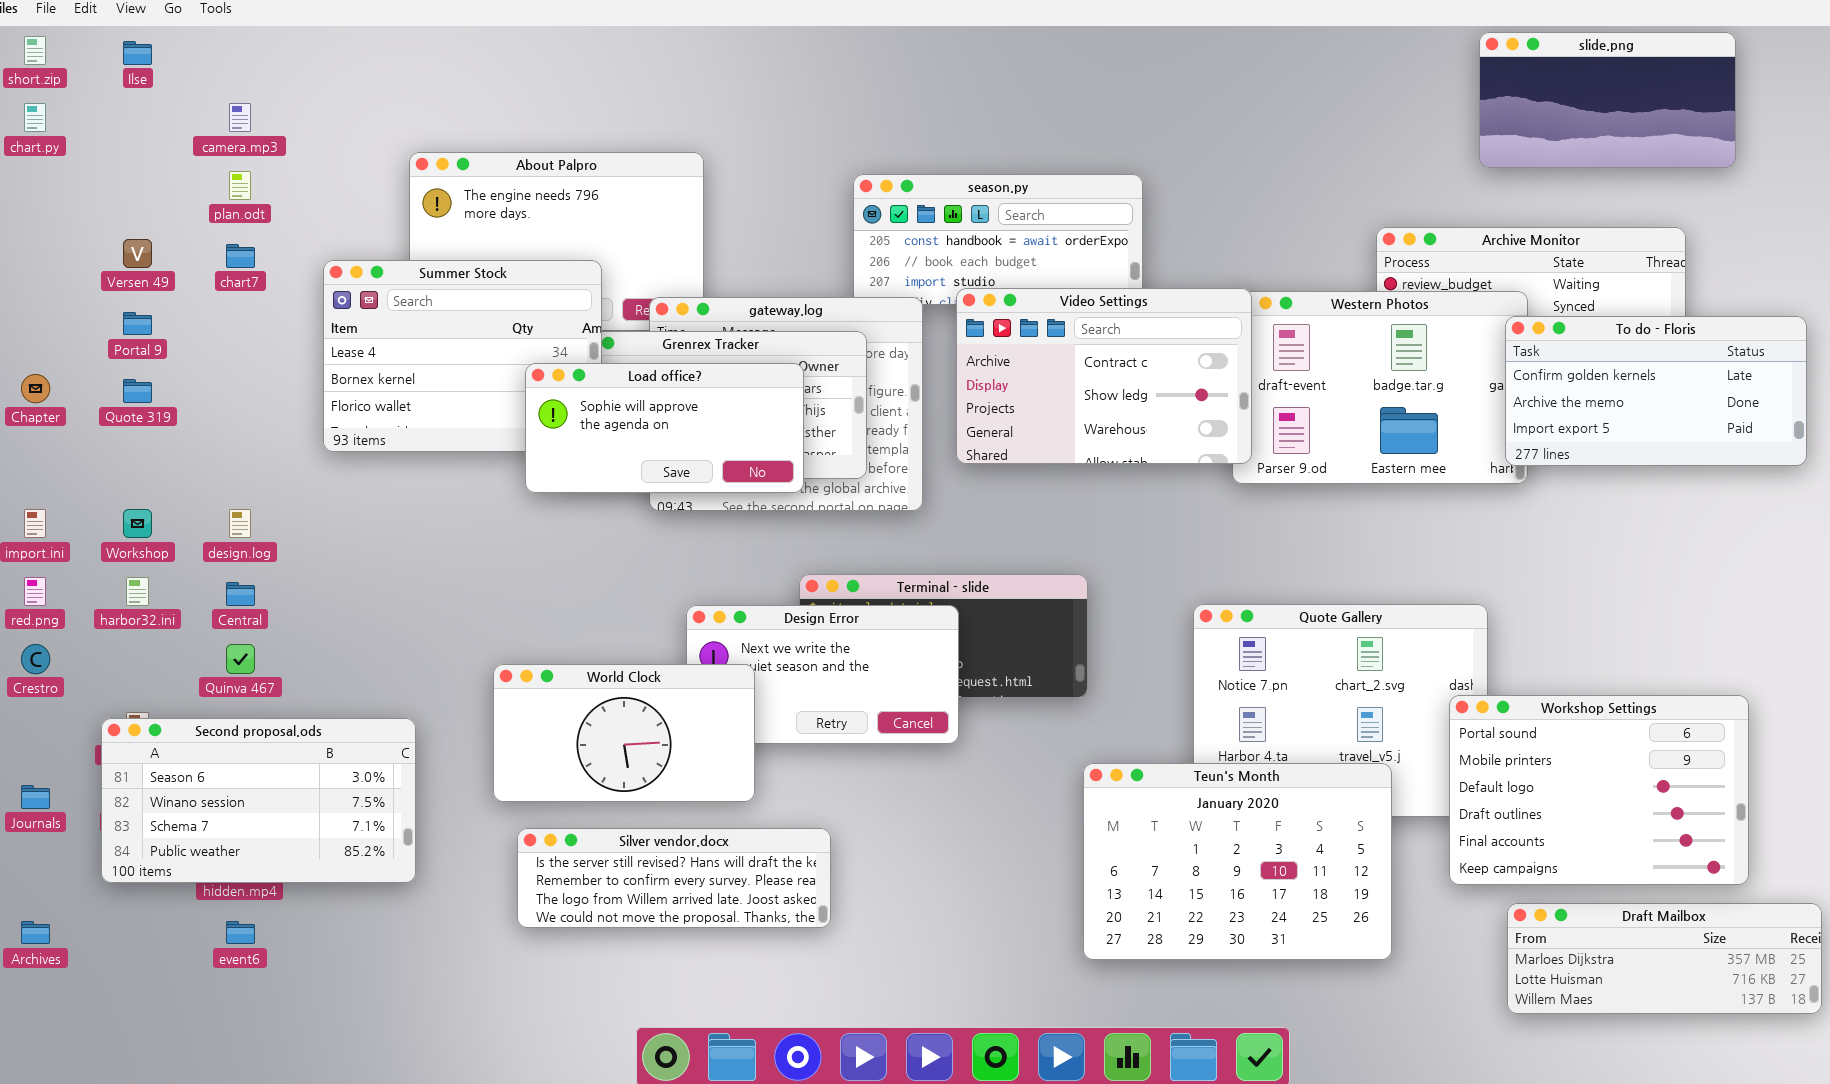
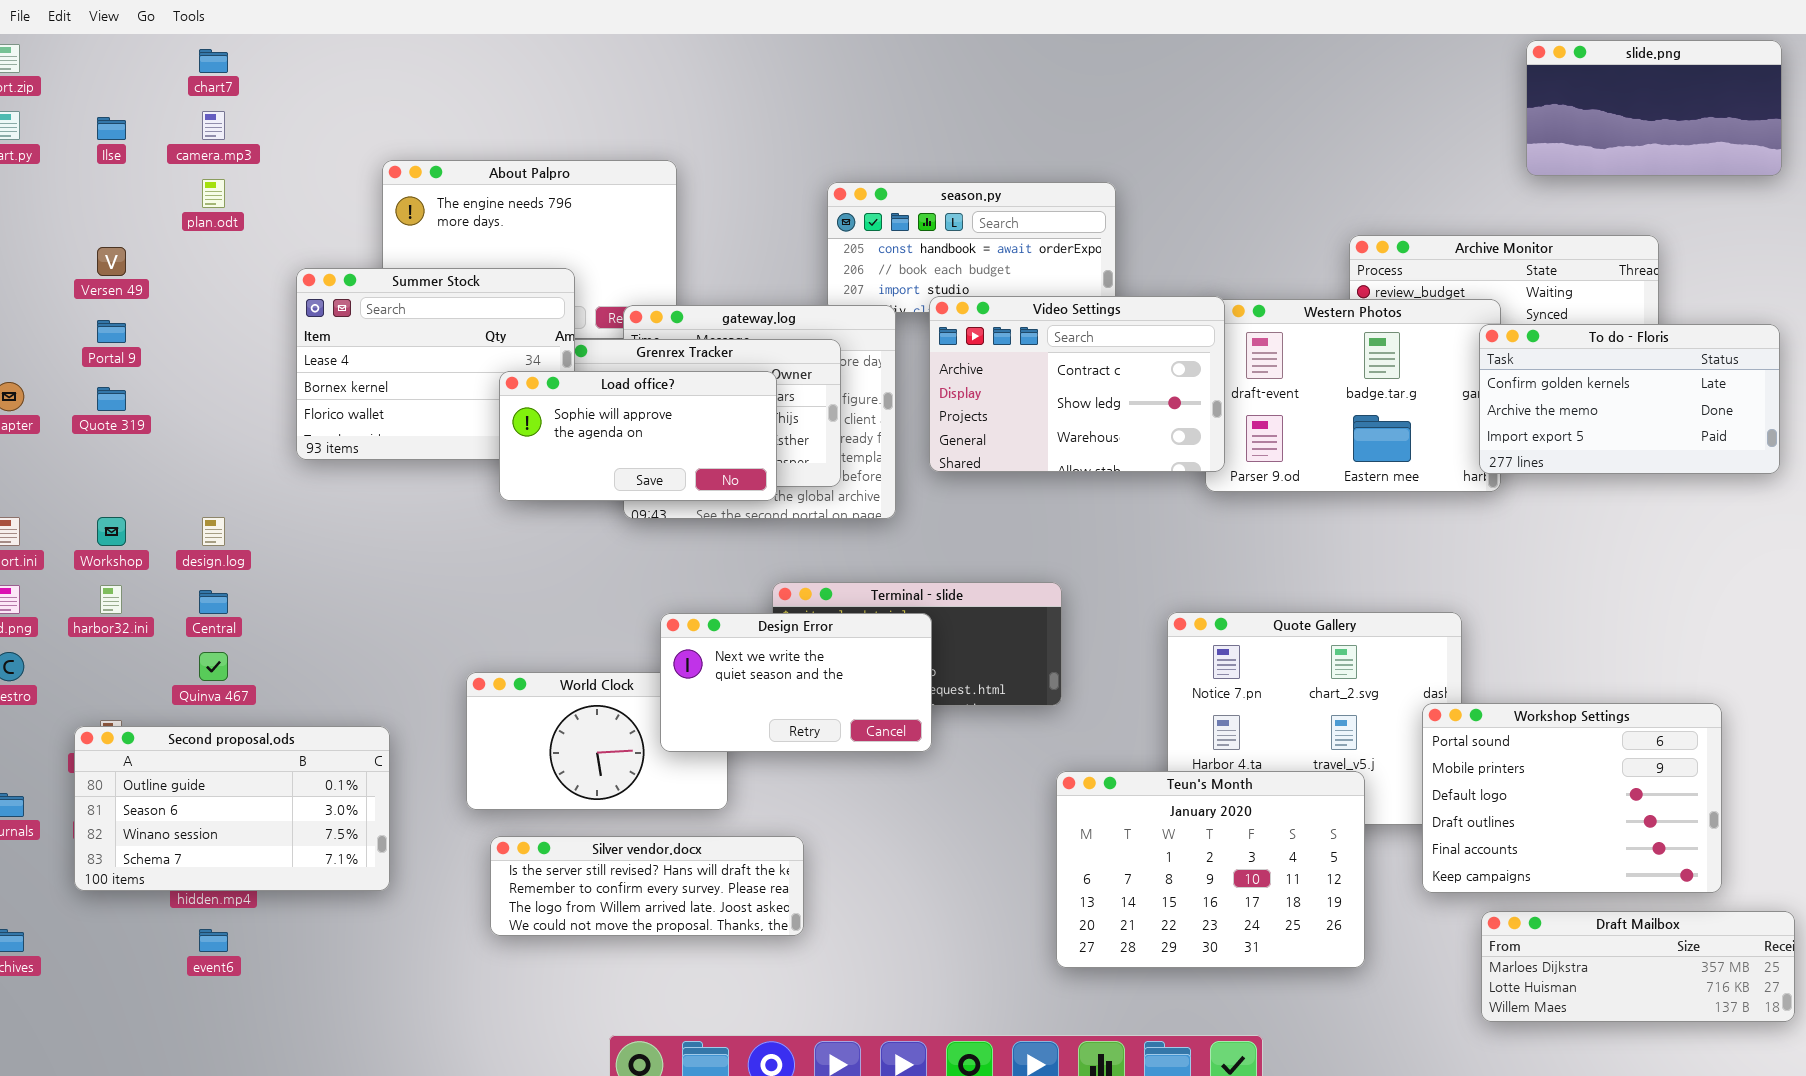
slide.png: [1479,32,1736,168] -> [1526,40,1782,176], moved
Ilse: [123,41,152,65] -> [97,117,126,140], moved
chart7: [226,244,255,268] -> [199,49,228,73], moved
Design Error: [686,605,959,744] -> [660,613,932,752], raised
Second proposal.ods: [101,718,416,883] -> [74,726,390,891], scrolled up 1 row

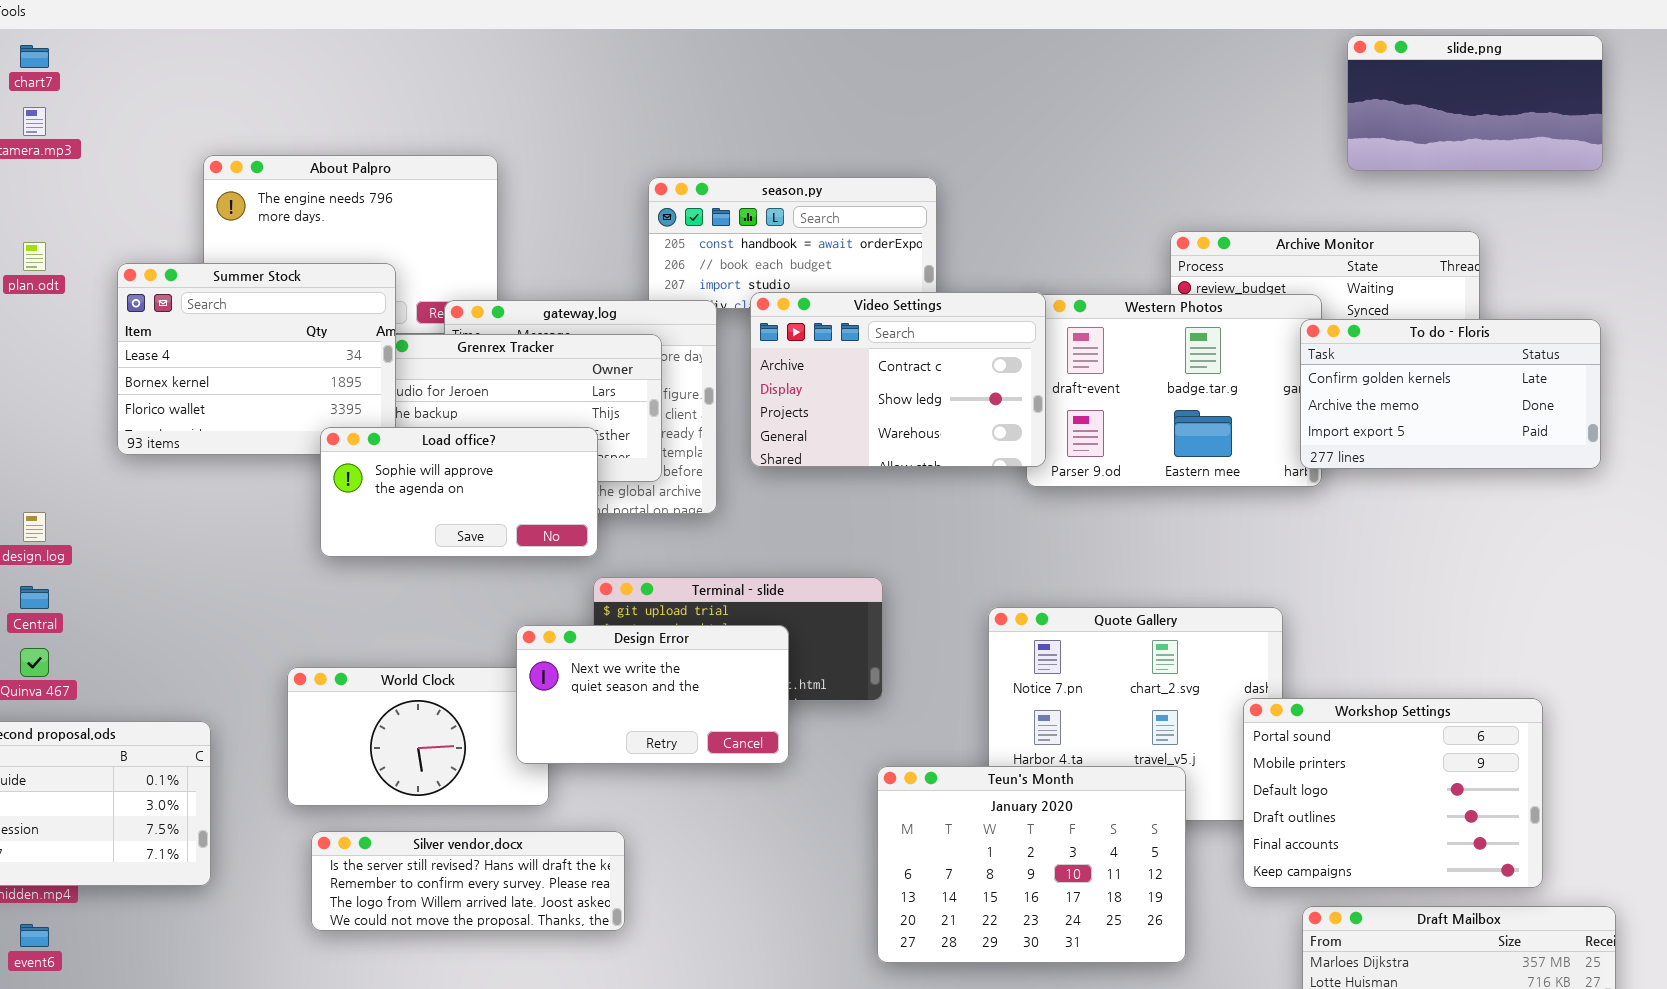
plan.odt: [202,179,225,208] -> [23,242,46,271], moved
Load office?: [499,371,777,501] -> [320,427,598,557], moved
Design Error: [660,613,932,752] -> [516,625,789,764], moved

